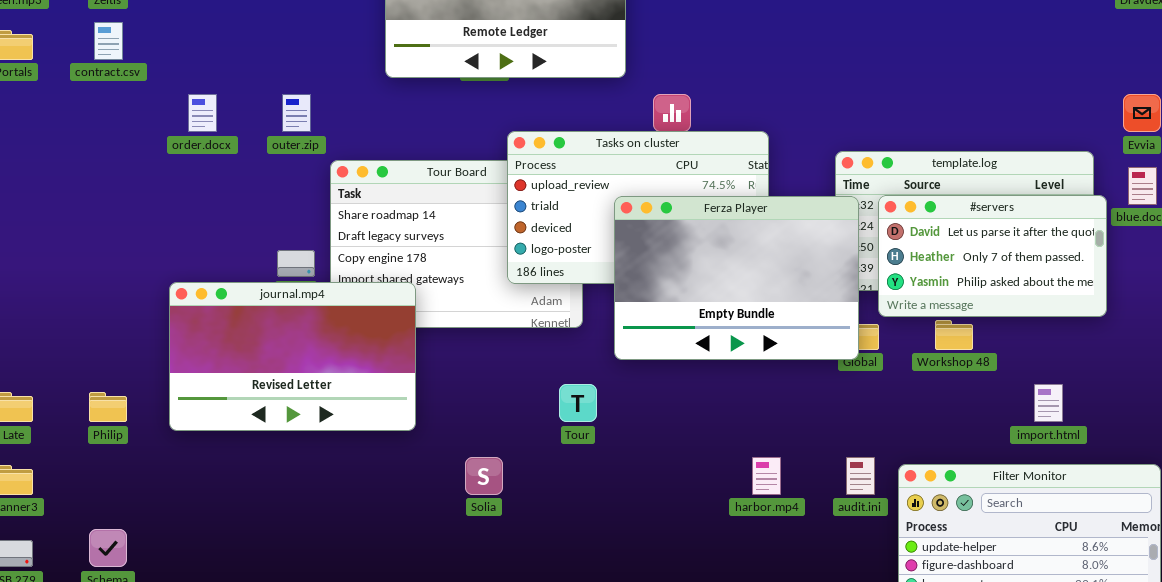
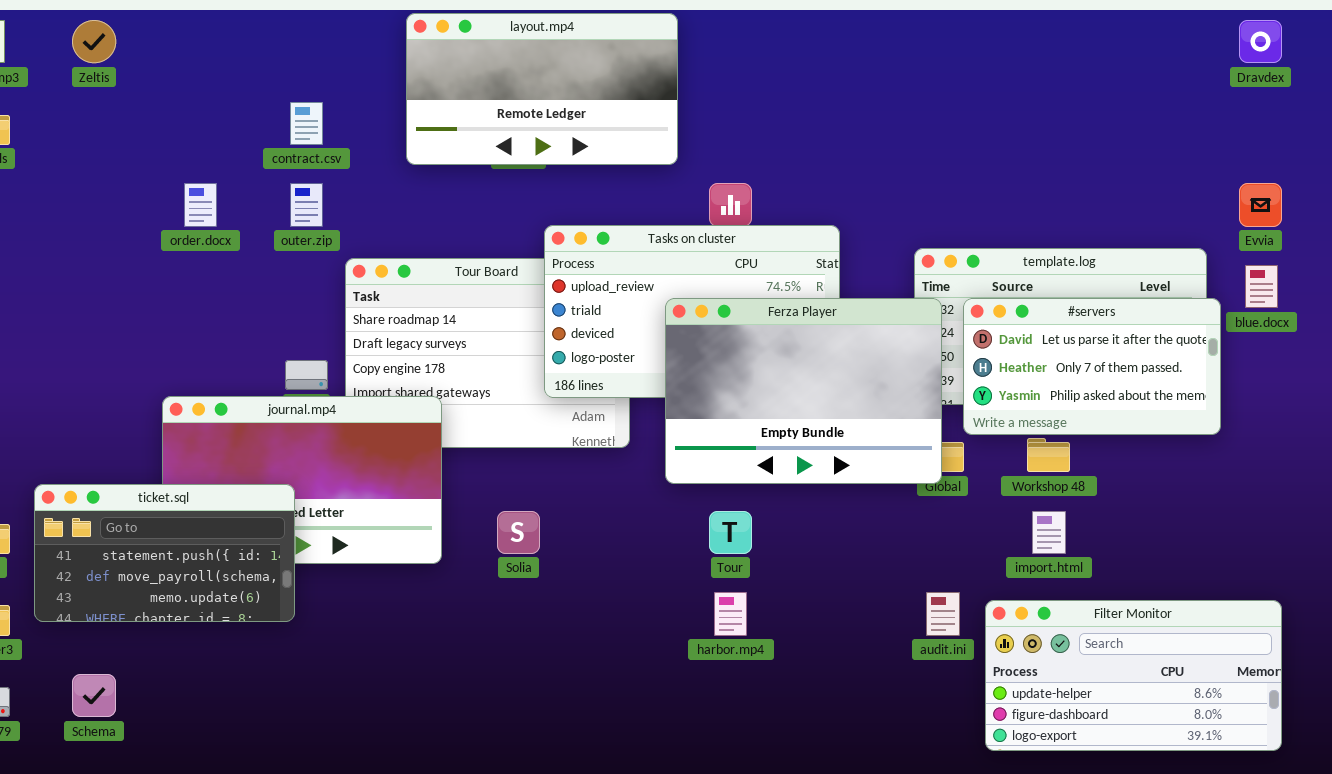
contract.csv: [94,22,123,60] -> [290,102,323,145], moved
ticket.sql: none -> [34,484,295,622], opened
Tour: [559,384,597,422] -> [709,511,752,554], moved
import.html: [1034,384,1063,422] -> [1032,511,1066,554], moved
Solia: [465,457,503,495] -> [497,511,540,554], moved
harbor.mp4: [752,457,781,495] -> [714,592,747,636], moved

